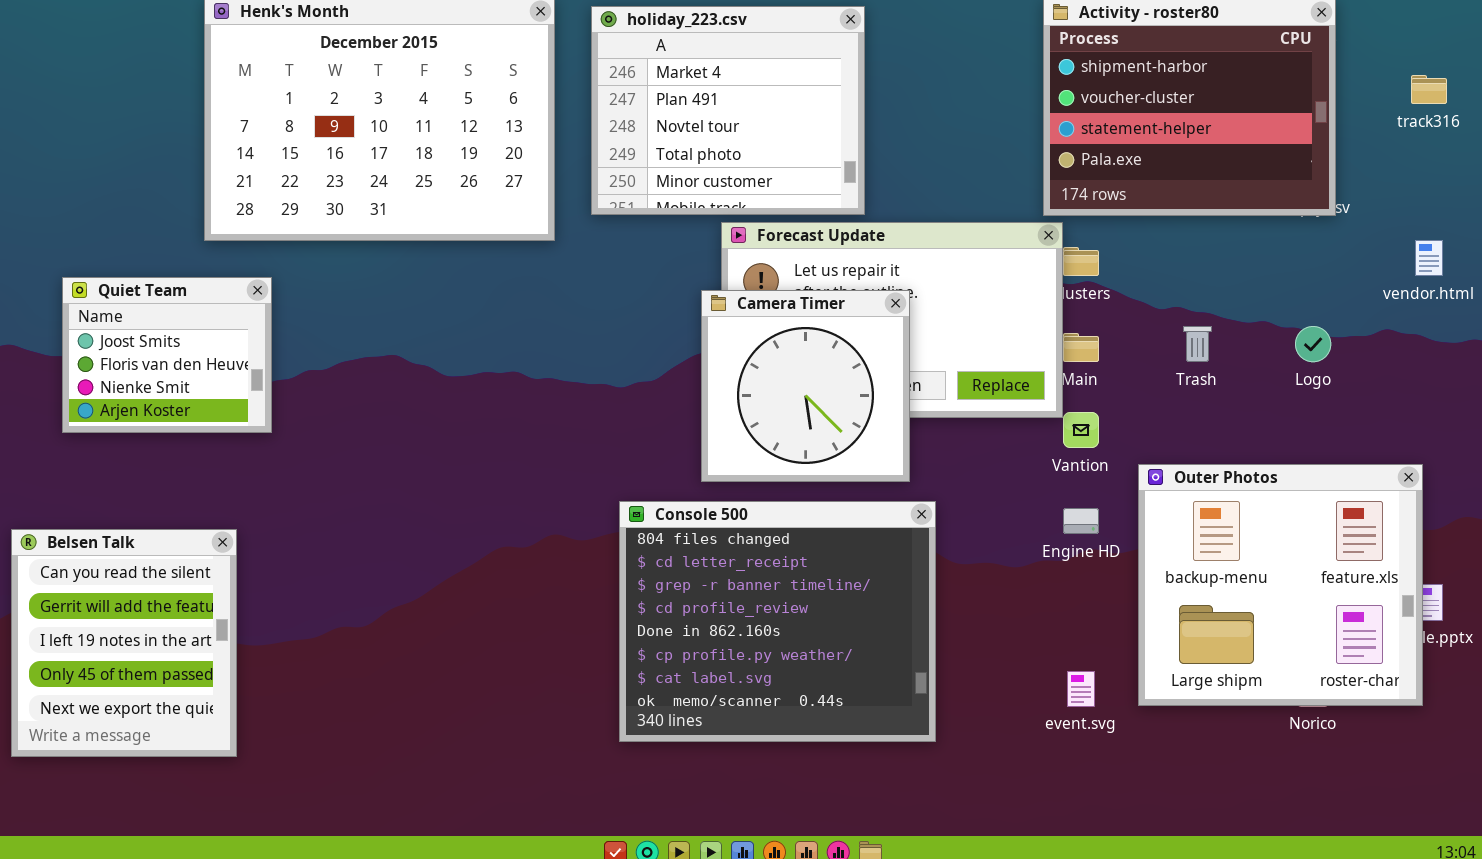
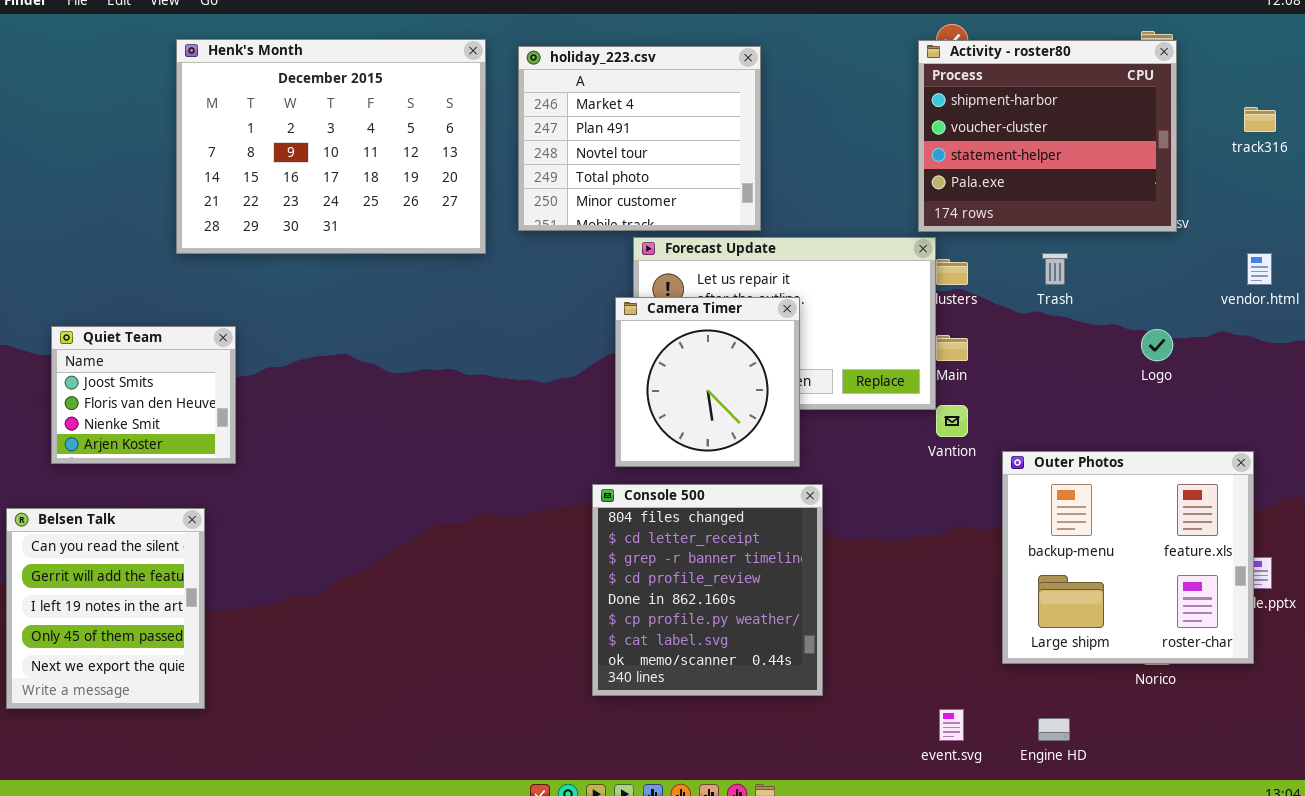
Quiet Team: [62,277,272,433] -> [51,326,236,464], moved
Trash: [1183,326,1212,362] -> [1042,253,1068,285], moved
Console 500: [619,501,936,742] -> [592,484,823,696], resized
Engine HD: [1063,508,1099,534] -> [1038,718,1070,741], moved
event.svg: [1067,671,1095,707] -> [939,709,964,741], moved

